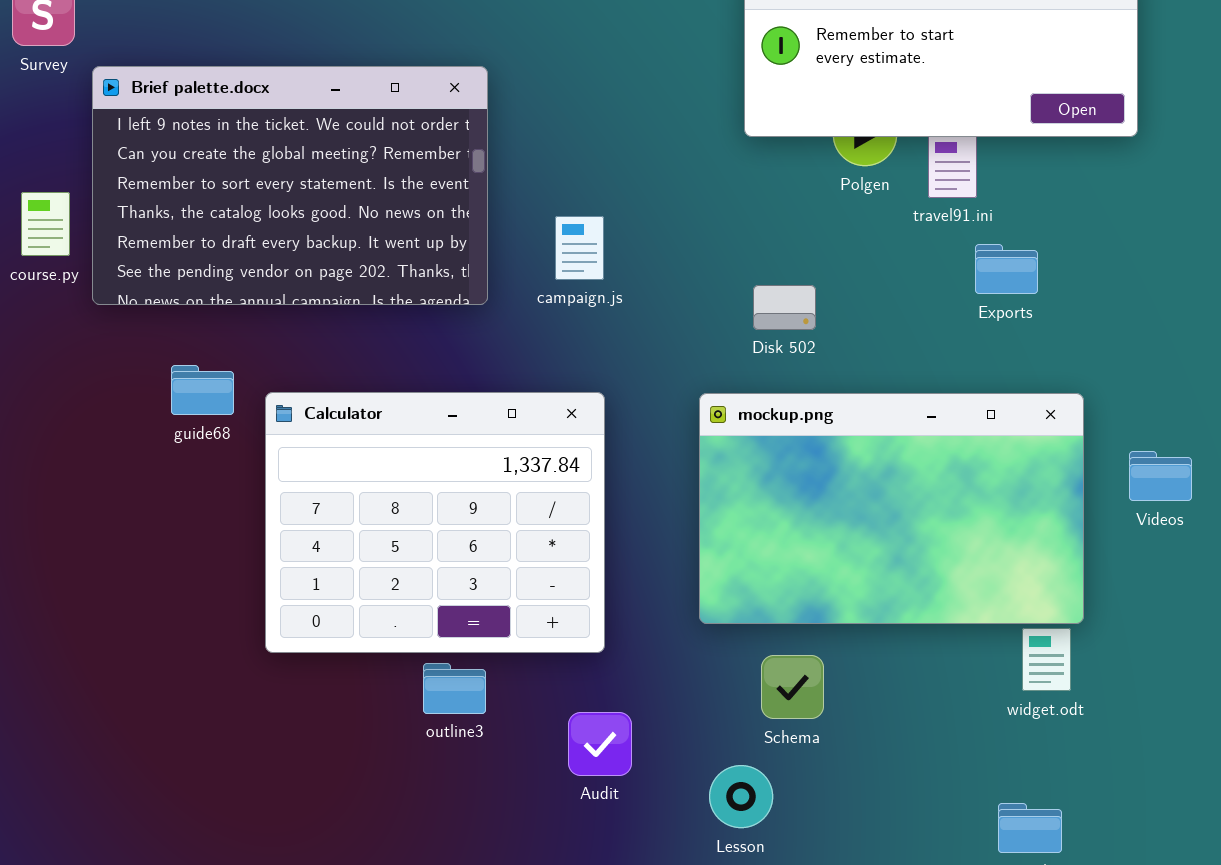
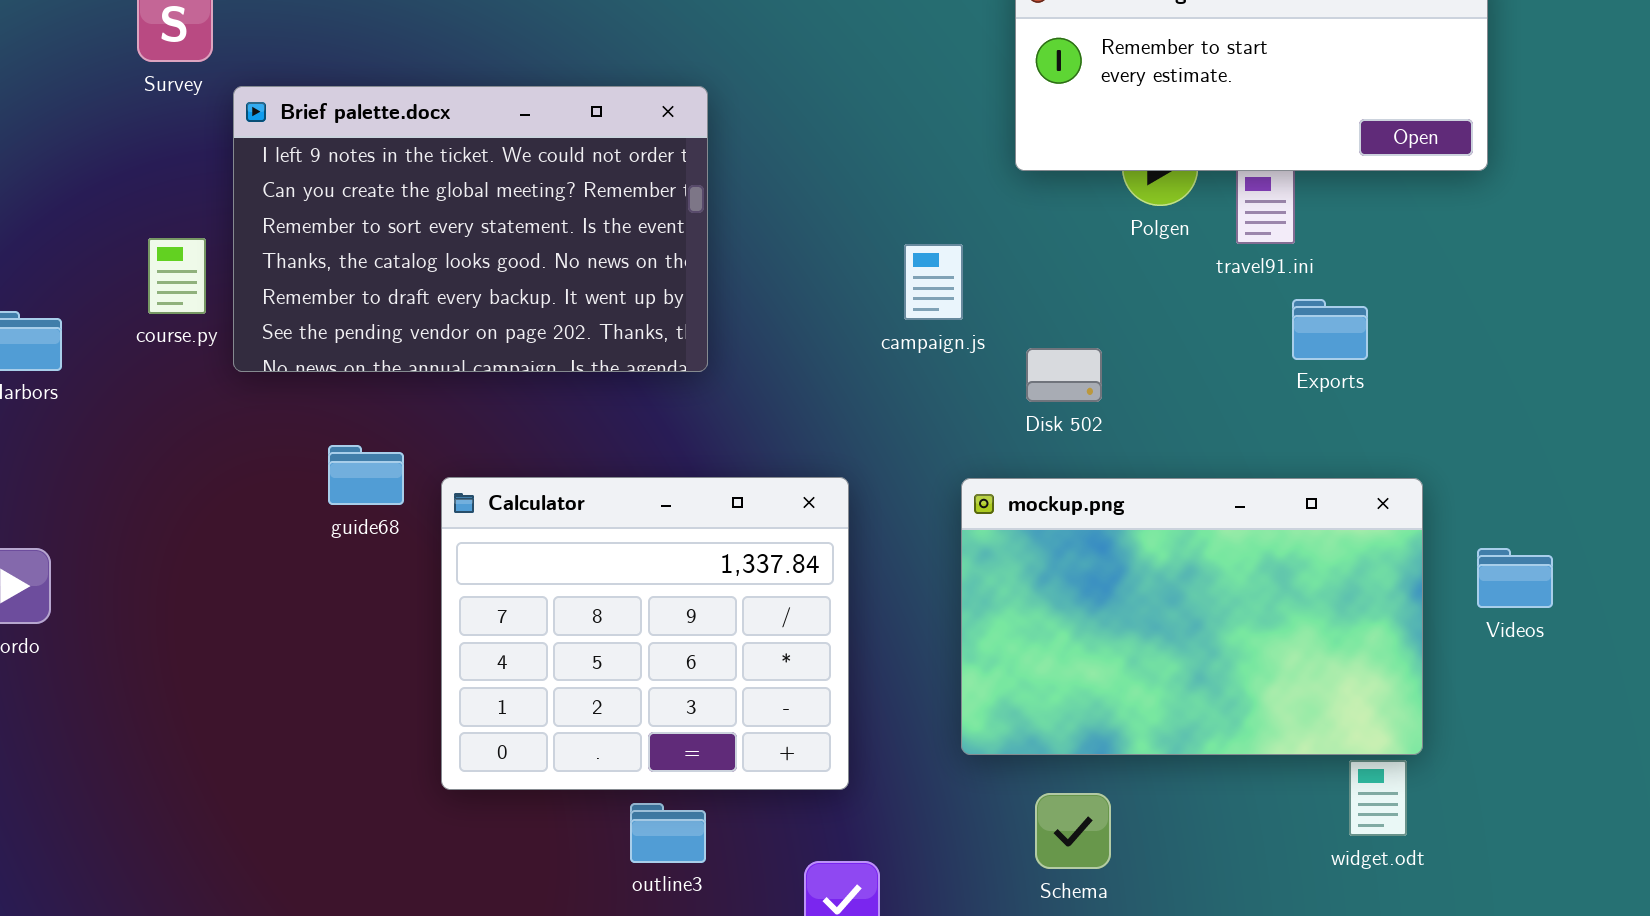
campaign.js: [555,216,604,280] -> [904,244,963,320], moved

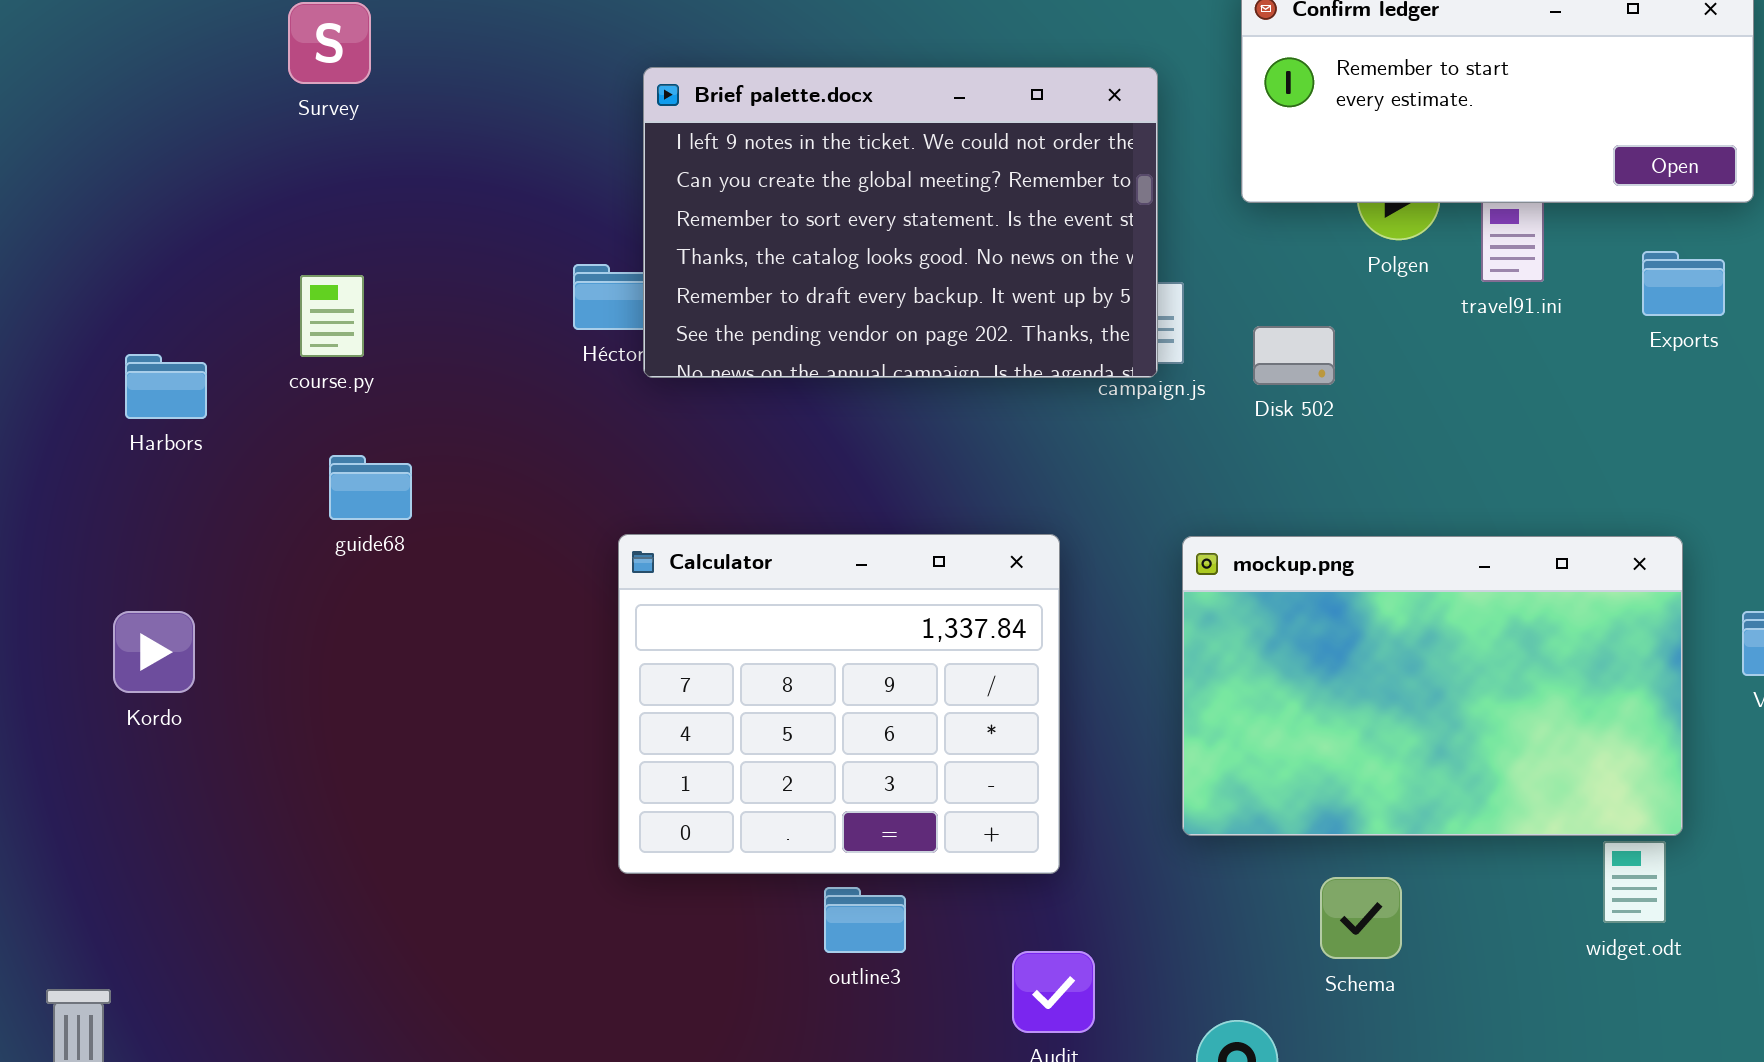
Brief palette.docx: [233,86,708,372] -> [643,67,1158,378], moved
Exports: [1292,299,1368,360] -> [1642,251,1725,316], moved
Disk 502: [1026,348,1102,402] -> [1253,326,1335,385], moved
guide68: [328,445,404,505] -> [329,455,412,520], moved
Schema: [1035,793,1111,869] -> [1320,877,1402,959], moved

